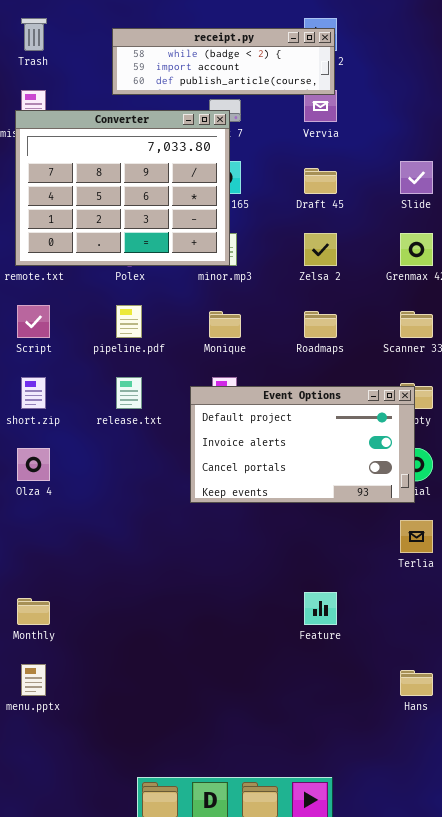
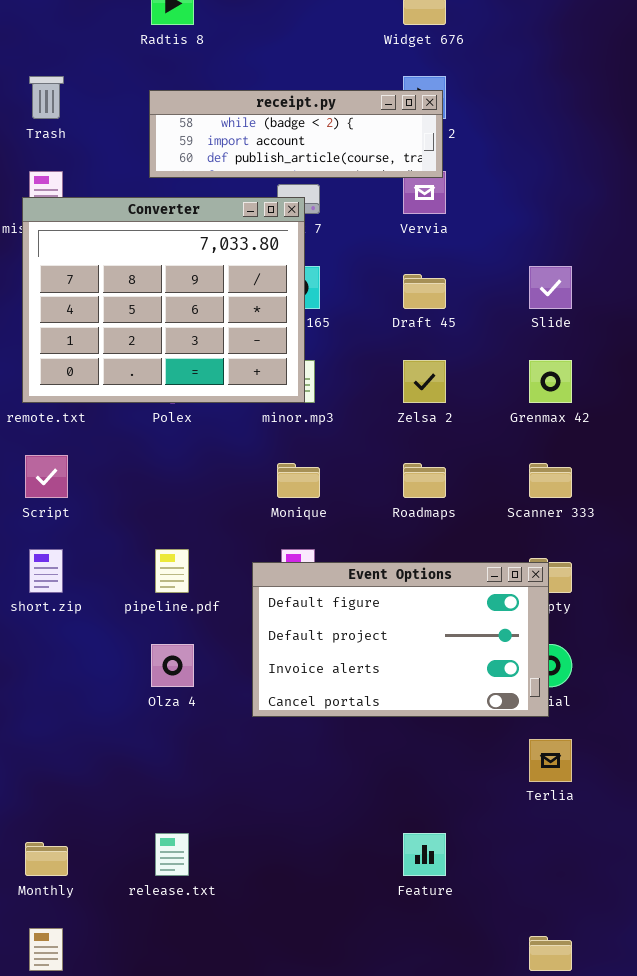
pipeline.pdf: [116,305,142,338] -> [155,549,189,593], moved
release.txt: [116,377,142,409] -> [155,833,189,876], moved
Event Options: [190,386,415,503] -> [252,562,549,717], scrolled up 1 row
Olza 4: [17,448,50,481] -> [151,644,194,687], moved

